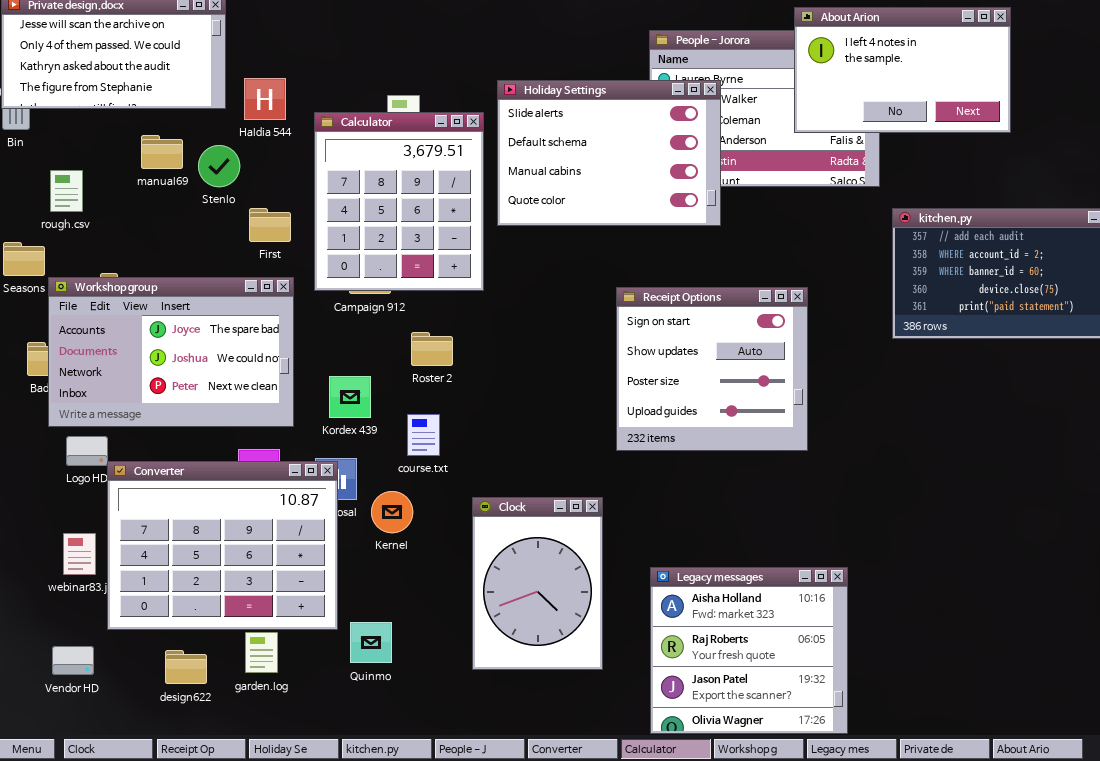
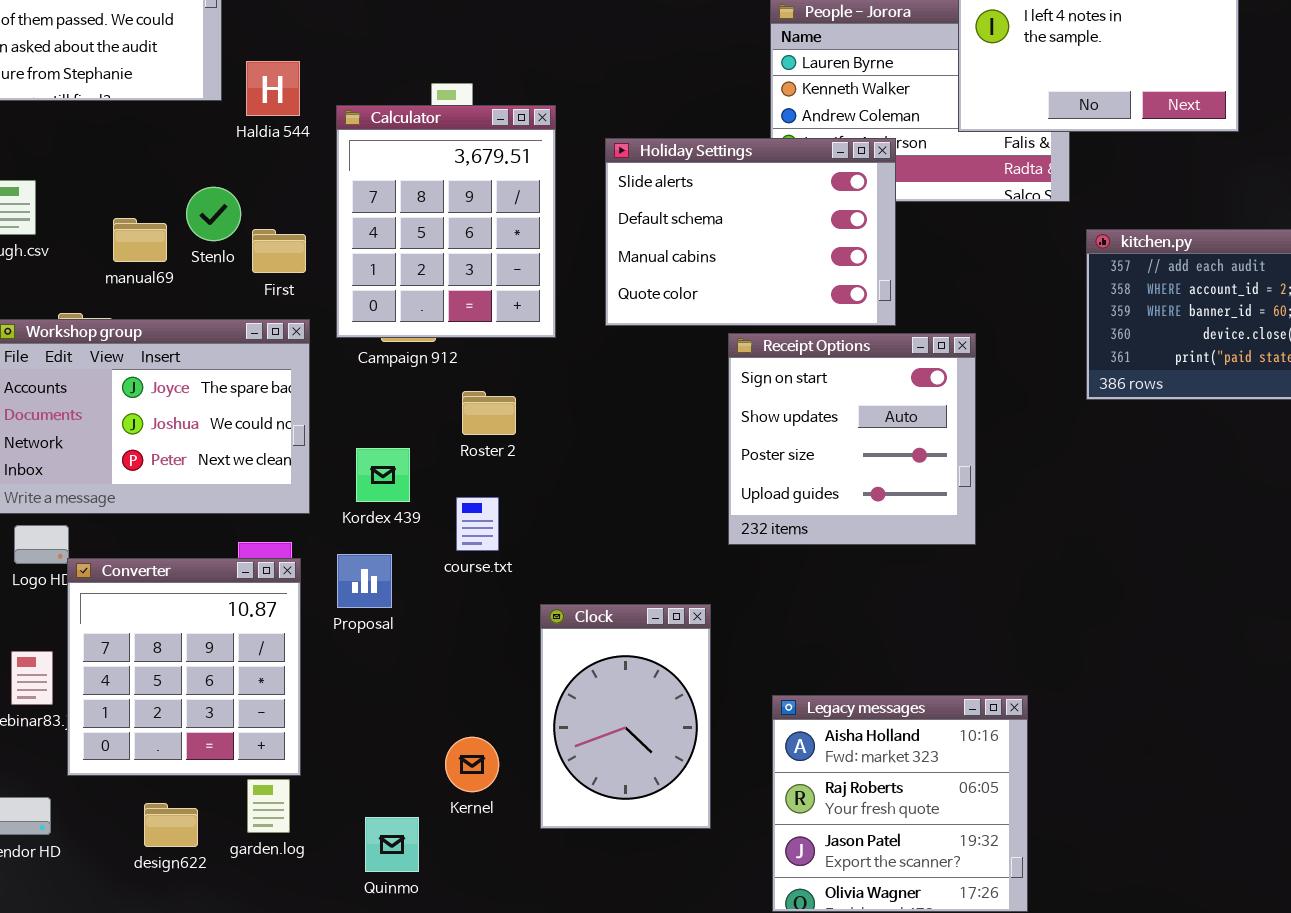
Holiday Settings: [497,80,721,226] -> [605,138,896,326], moved
manual69: [141,135,183,169] -> [113,218,167,262], moved
Stenlo: [198,145,240,187] -> [186,187,241,241], moved
Converter: [107,461,338,630] -> [67,558,301,776], resized
Kernel: [371,491,413,533] -> [445,737,499,792], moved
Quinmo: [350,622,392,663] -> [365,817,419,872], moved

